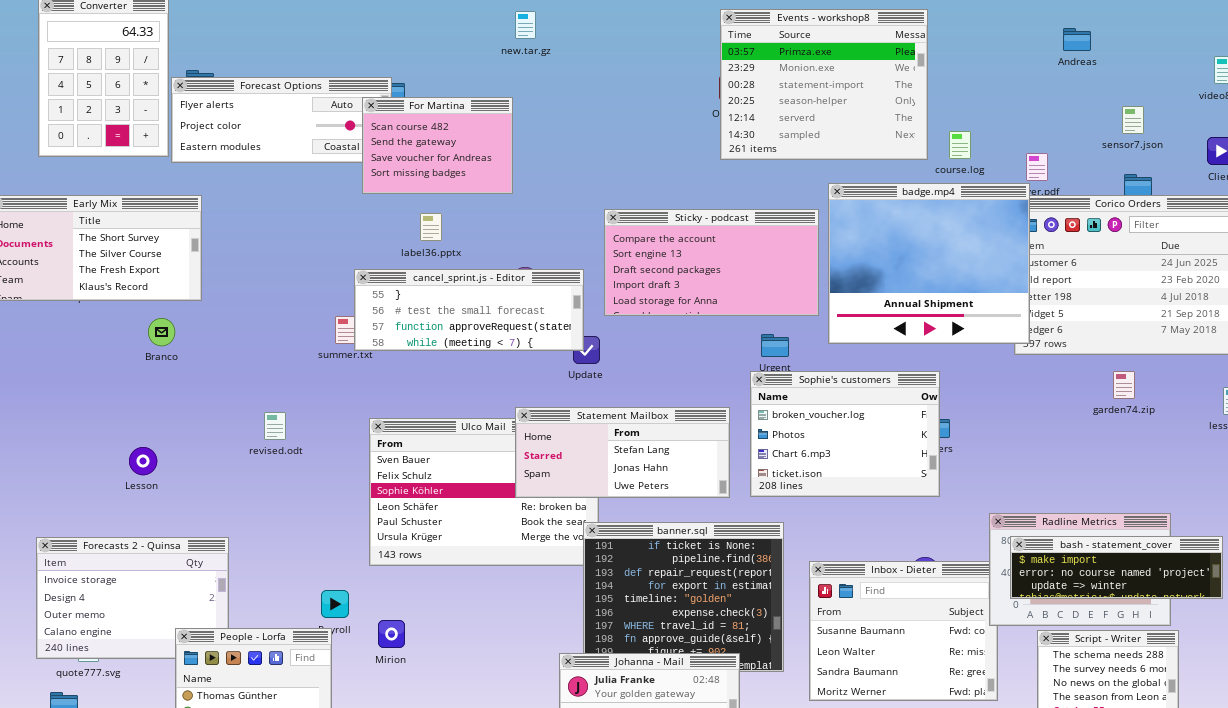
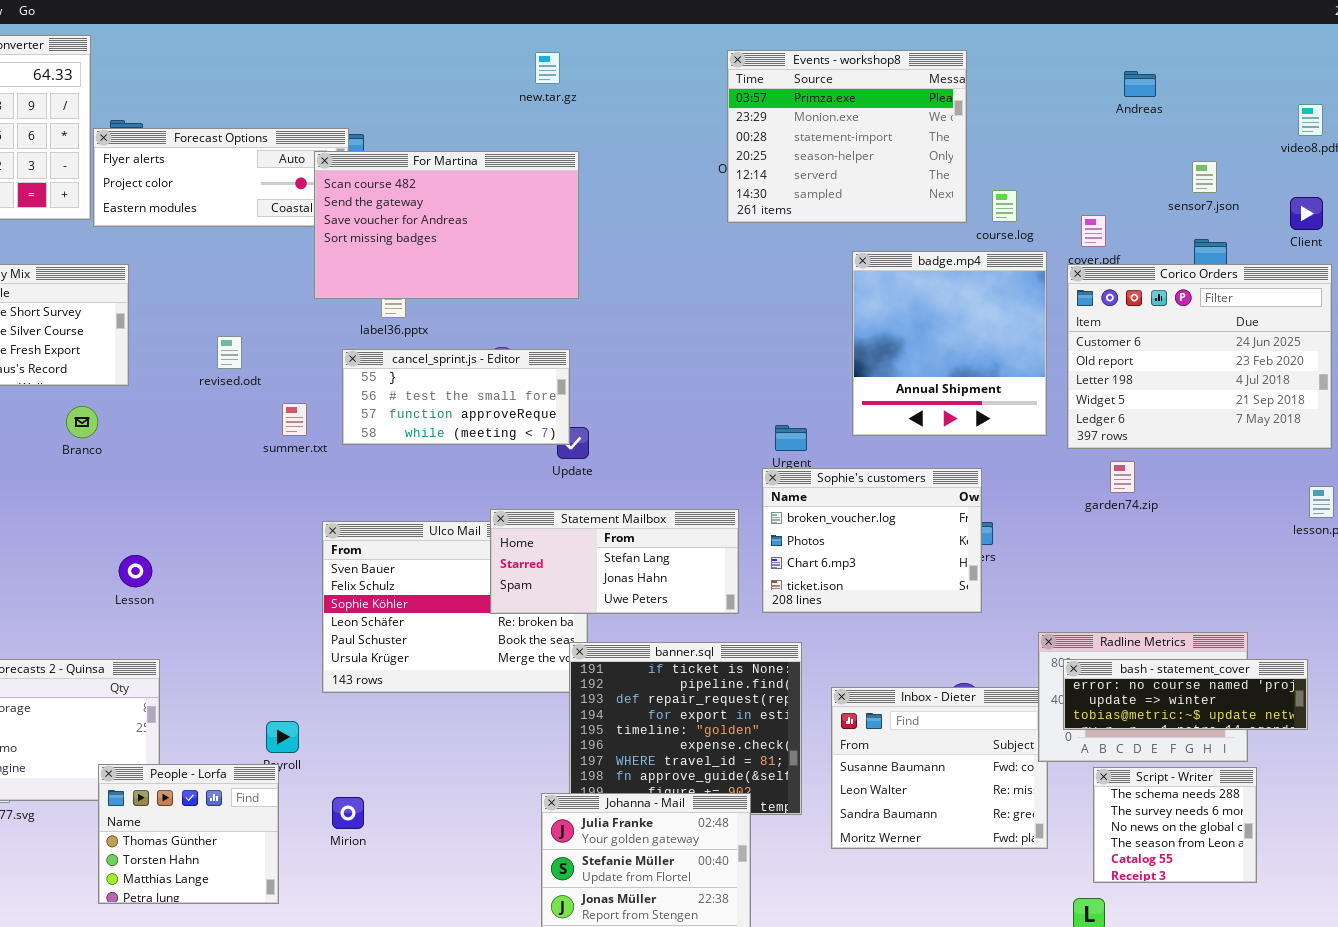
new.tar.gz: [515,11,536,39] -> [535,52,560,84], moved
For Martina: [362,97,513,194] -> [314,151,579,299], resized
badge.mp4: [828,183,1030,344] -> [852,251,1047,436], resized
Sticky - podcast: [604,209,819,316] -> none, closed
cancel_sprint.js - Editor: [354,269,584,351] -> [342,349,570,445], resized
garden74.zip: [1113,371,1135,399] -> [1110,461,1135,493], moved
revised.odt: [264,412,286,440] -> [217,336,242,369], moved
Lesson: [129,447,157,475] -> [119,555,152,587], moved
bash - statement_cover: [1010,536,1223,599] -> [1063,659,1308,730], scrolled down 1 row
Mirion: [378,620,405,648] -> [332,797,364,829], moved

